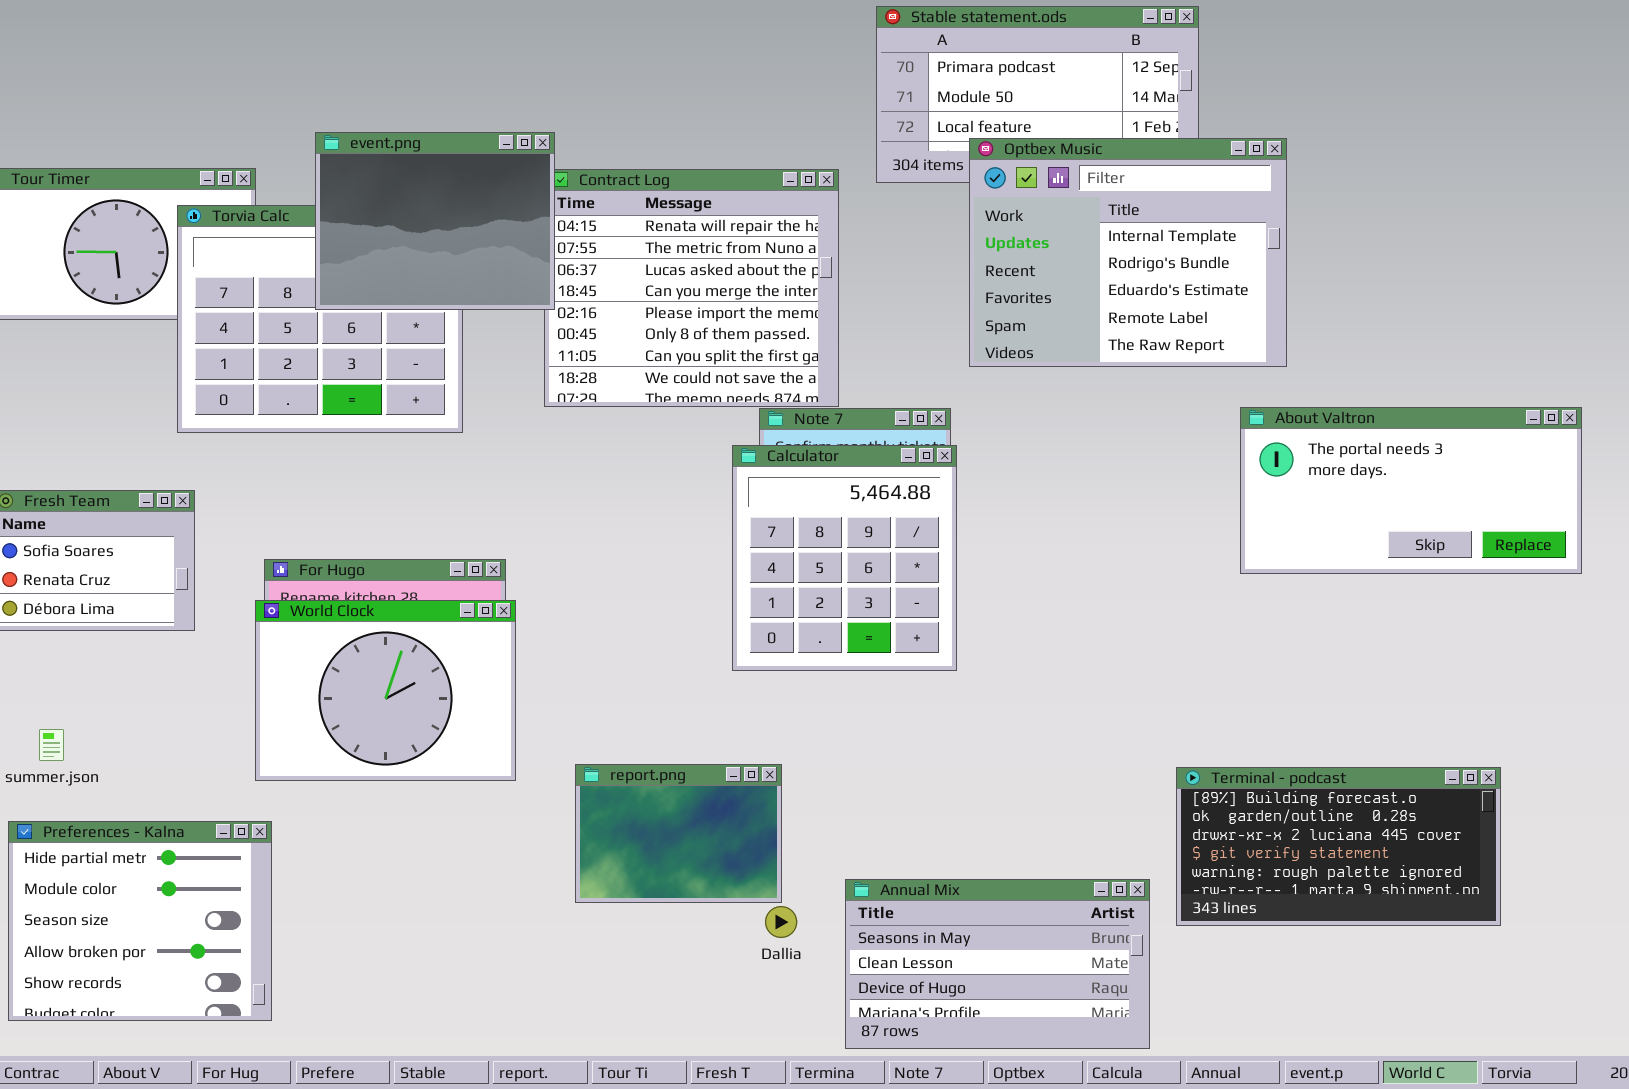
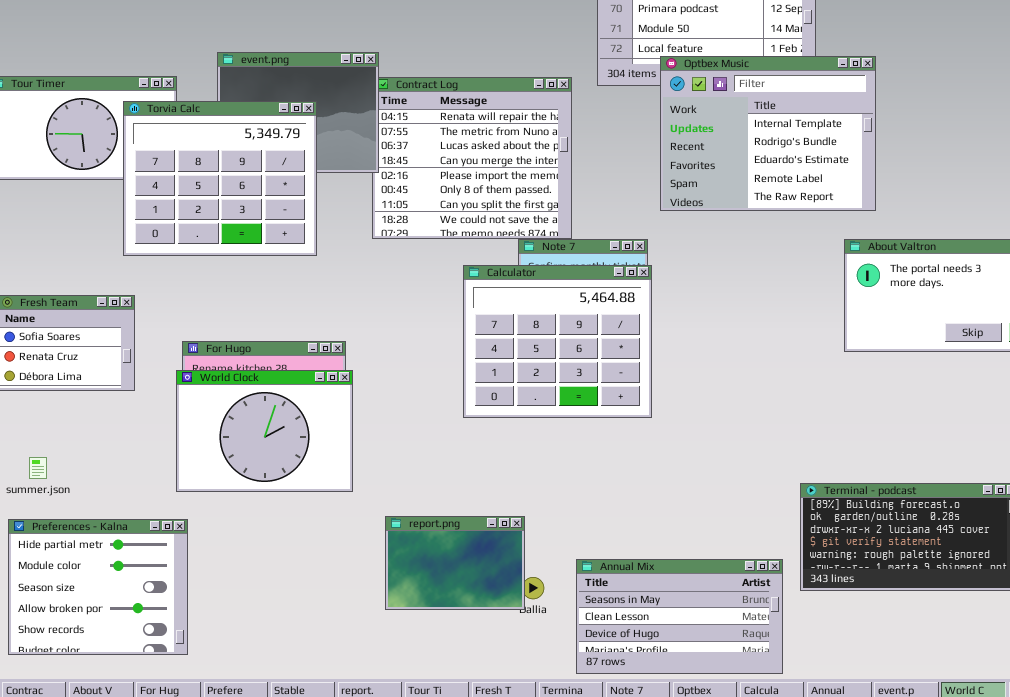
Torvia Calc: [177,205,463,433] -> [123,101,317,256], raised
Calculator: [732,445,957,671] -> [463,265,652,418], resized
report.png: [575,764,782,903] -> [385,516,525,610], moved

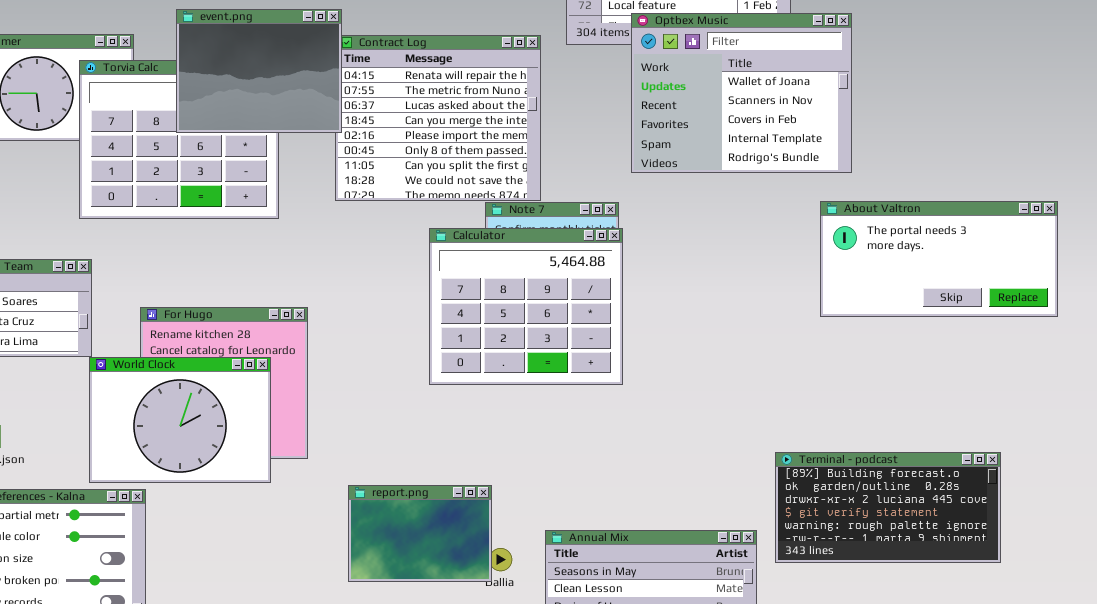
event.png: [217,52,379,173] -> [176,9,342,133], raised
Optbex Music: [660,56,876,211] -> [631,13,852,173], scrolled up 3 rows
World Clock: [176,370,353,492] -> [89,357,271,483], moved

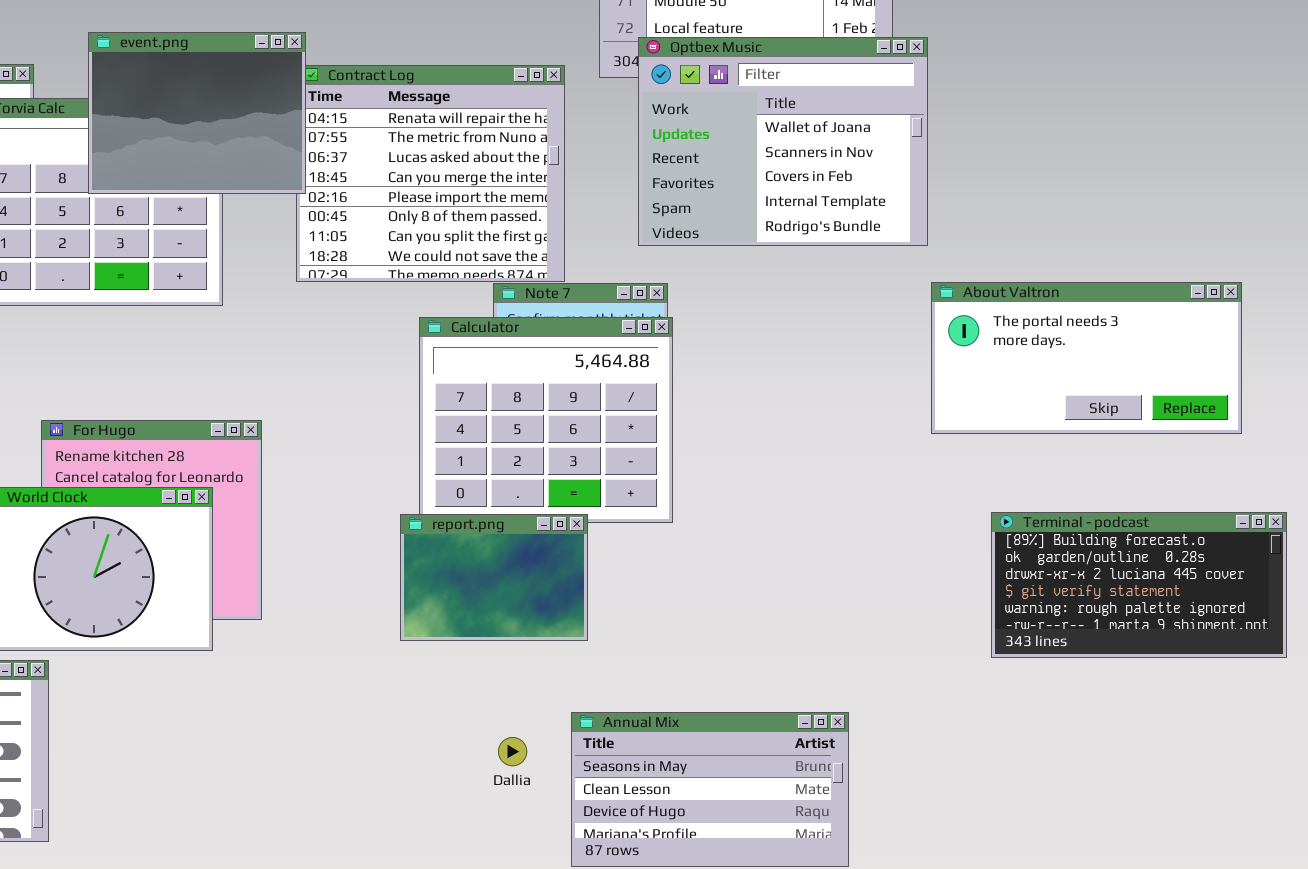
Optbex Music: [631,13,852,173] -> [638,37,928,246], moved
Terminal - podcast: [775,452,1001,563] -> [991,512,1287,658], moved
report.png: [348,485,492,582] -> [400,514,588,641], moved

